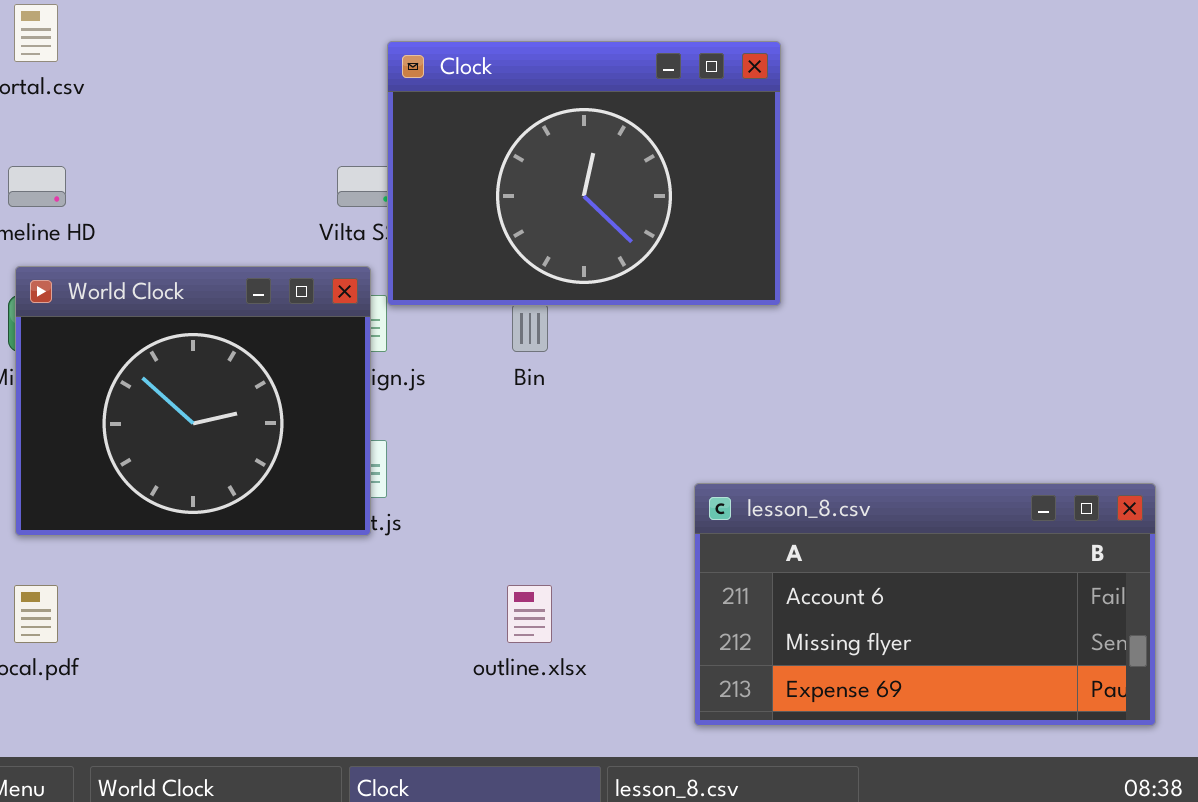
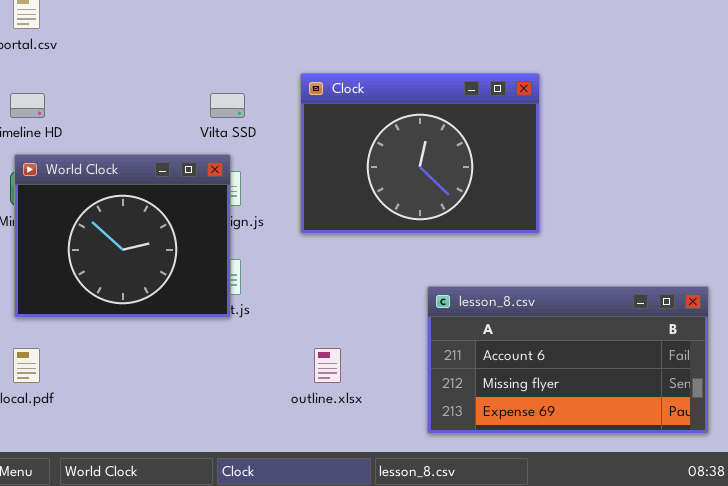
Clock: [387,41,781,306] -> [300,73,540,234], moved

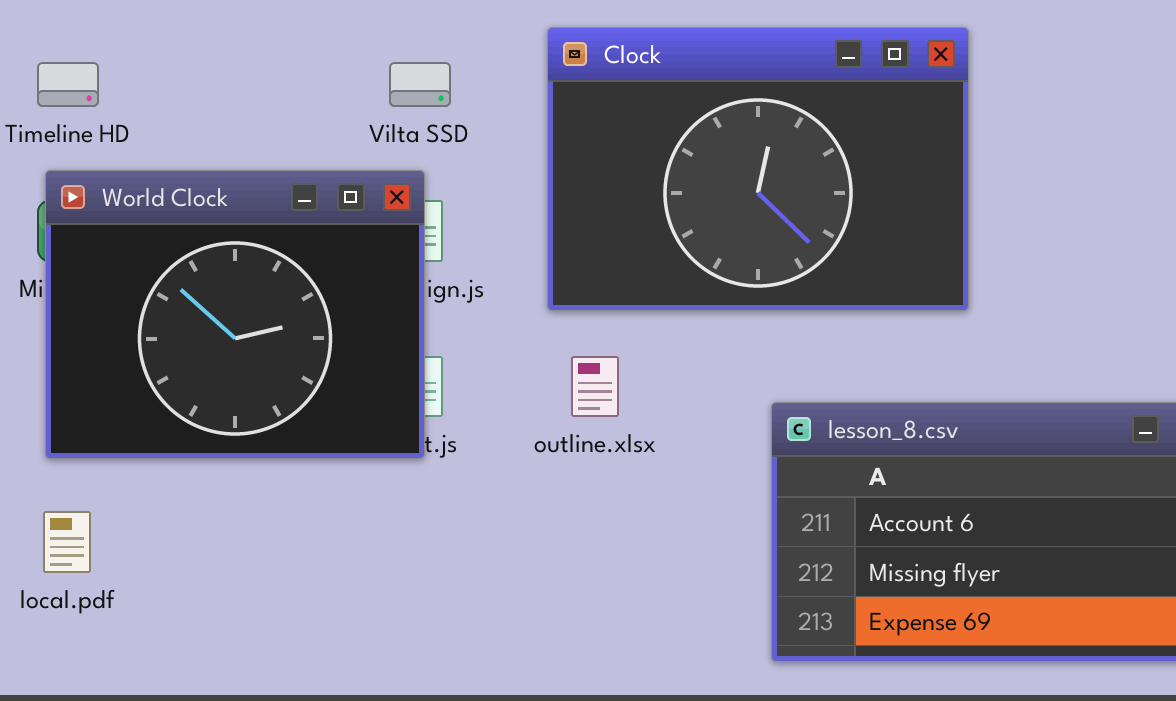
outline.xlsx: [314,348,341,383] -> [571,356,619,417], moved

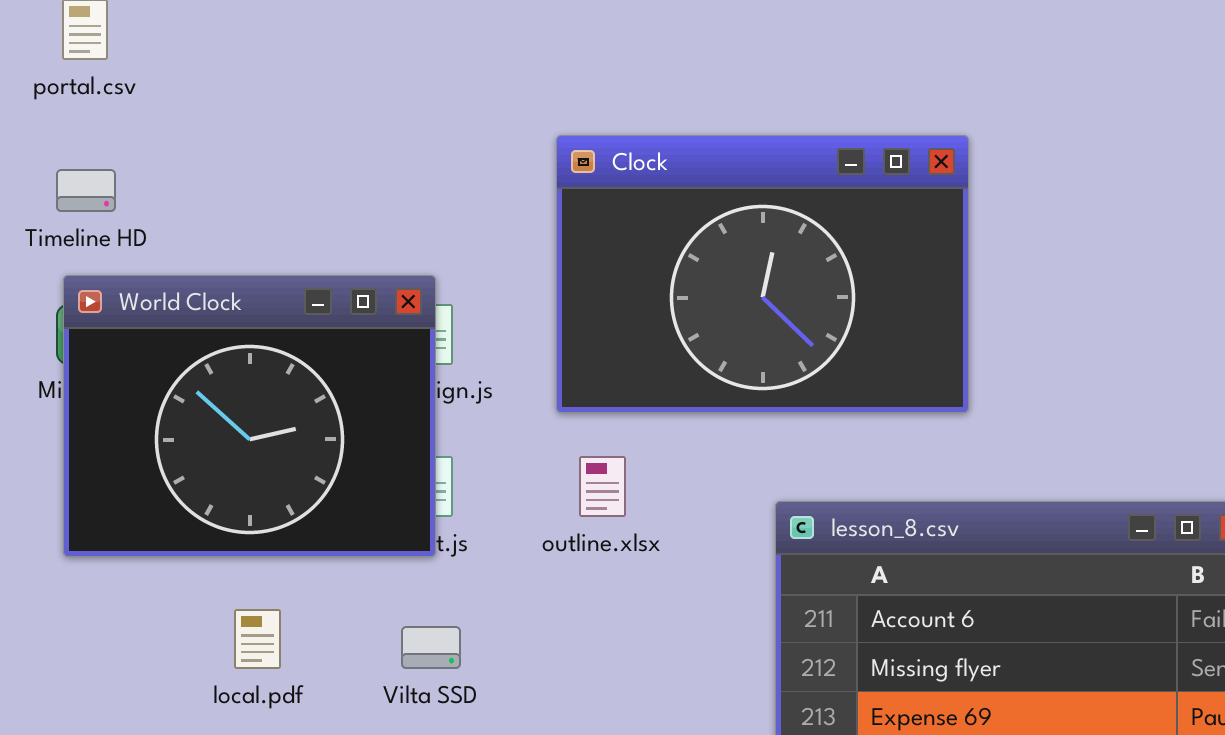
Vilta SSD: [389,62,451,107] -> [401,626,461,669], moved
local.pdf: [43,511,91,573] -> [234,609,281,669], moved

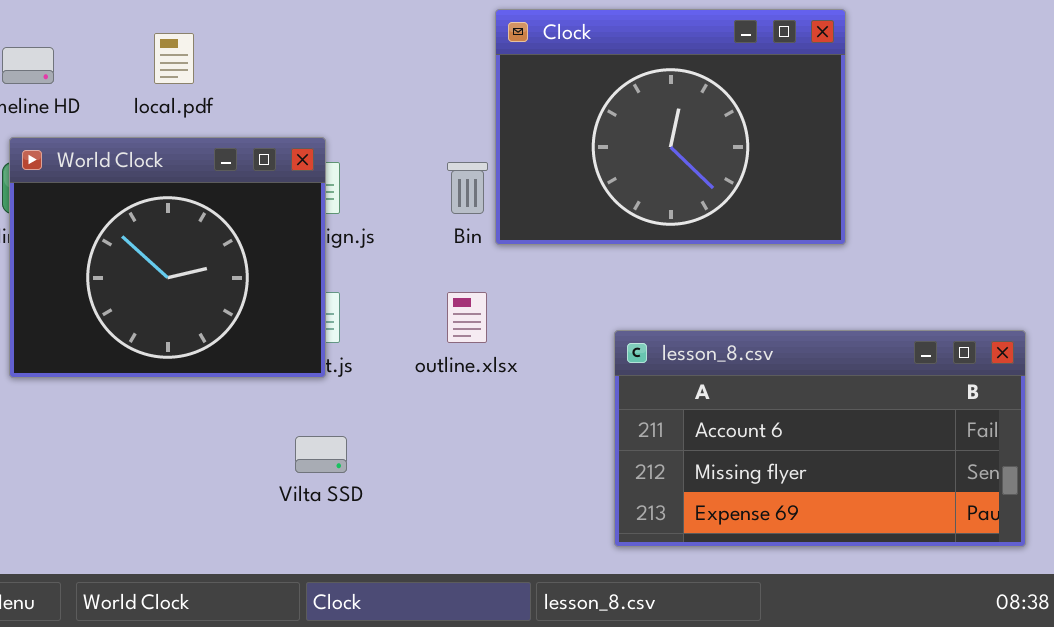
Clock: [556,135,969,413] -> [495,9,846,245], moved
local.pdf: [234,609,281,669] -> [154,33,194,84], moved

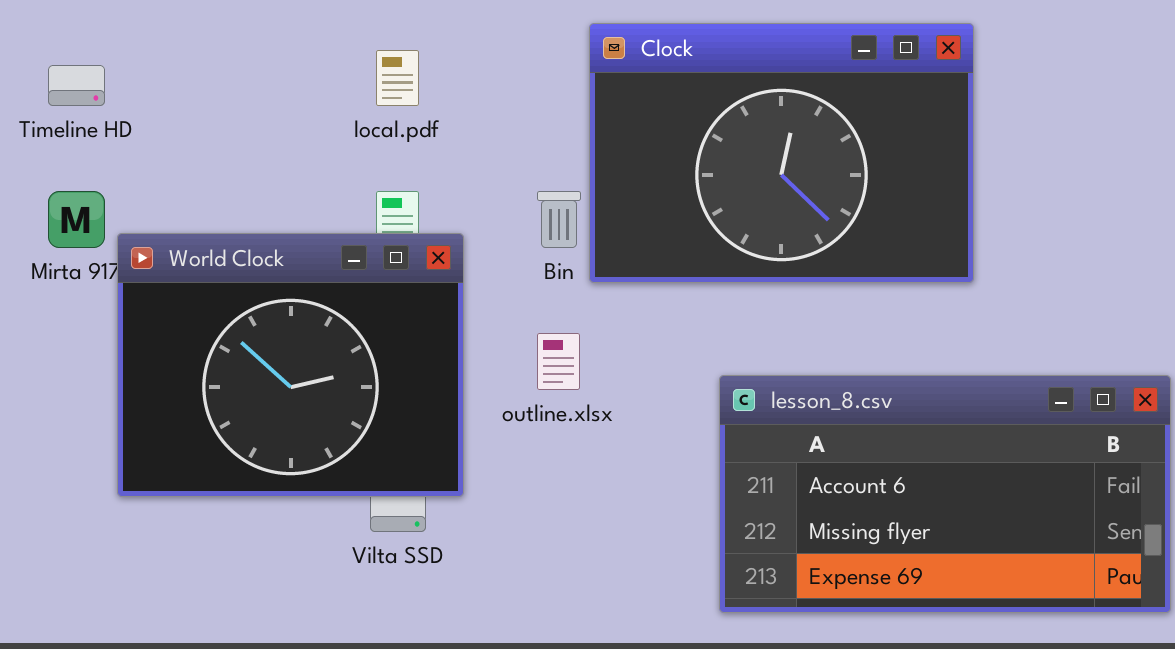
local.pdf: [154,33,194,84] -> [376,50,419,106], moved
World Clock: [9,137,326,378] -> [117,233,464,497], moved

